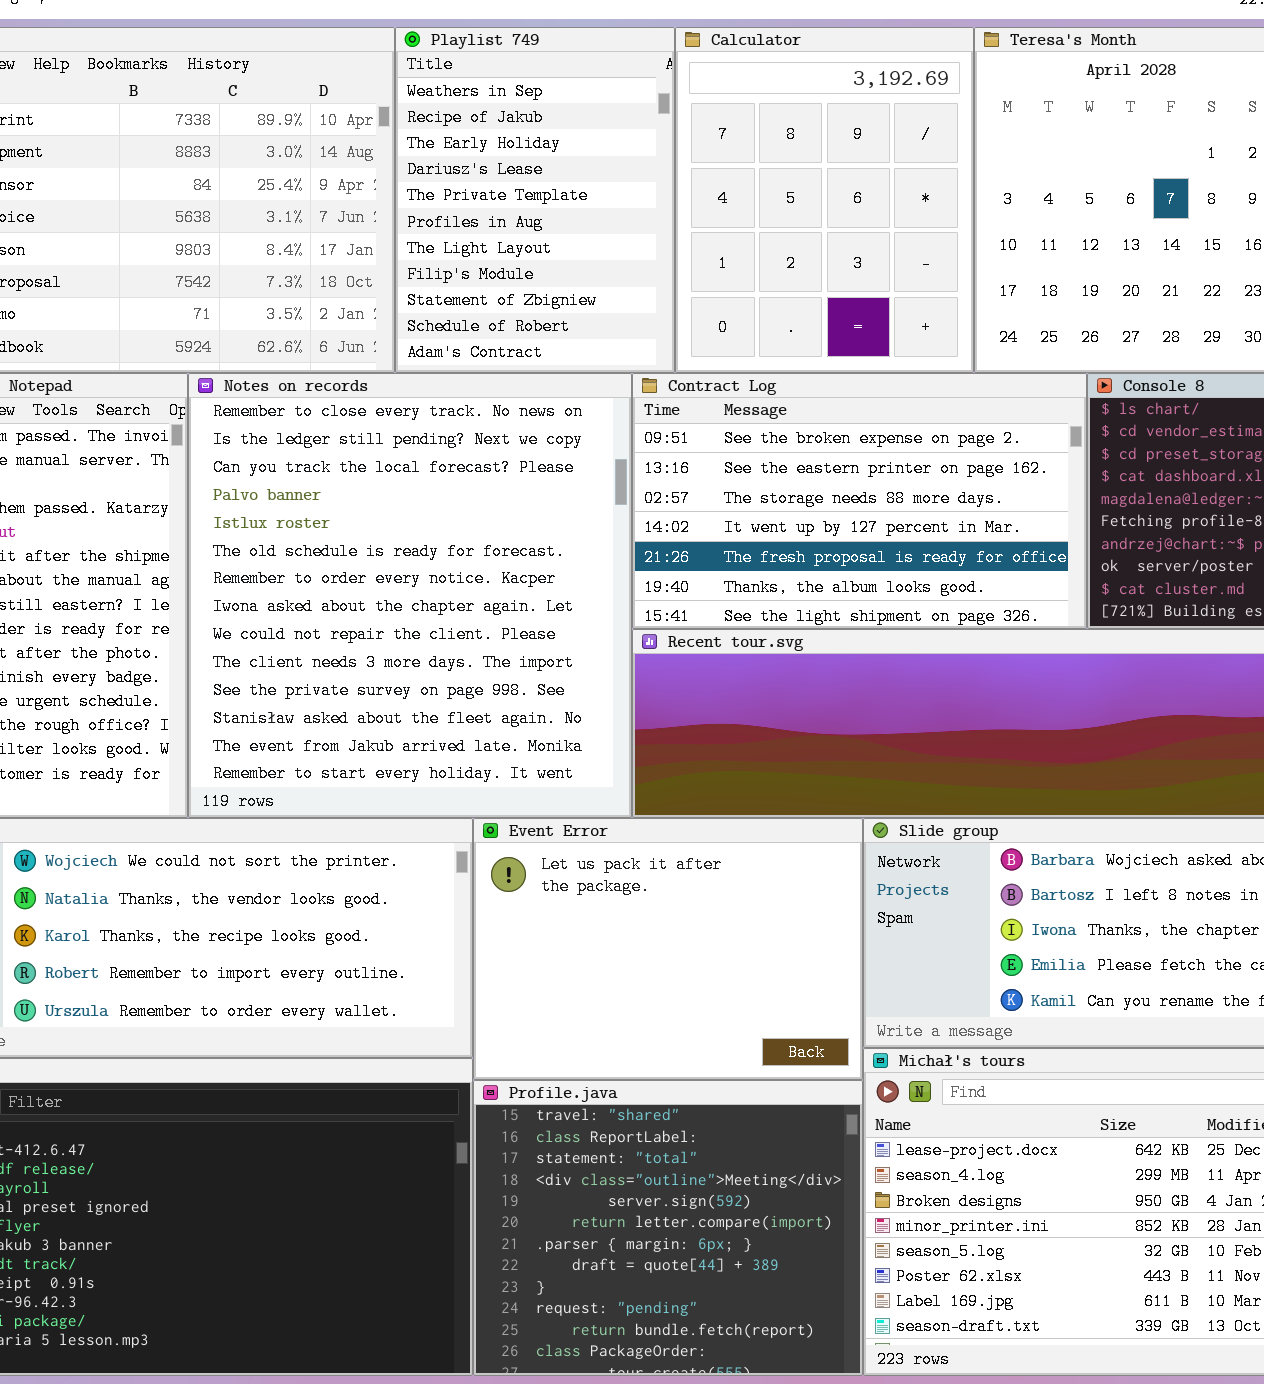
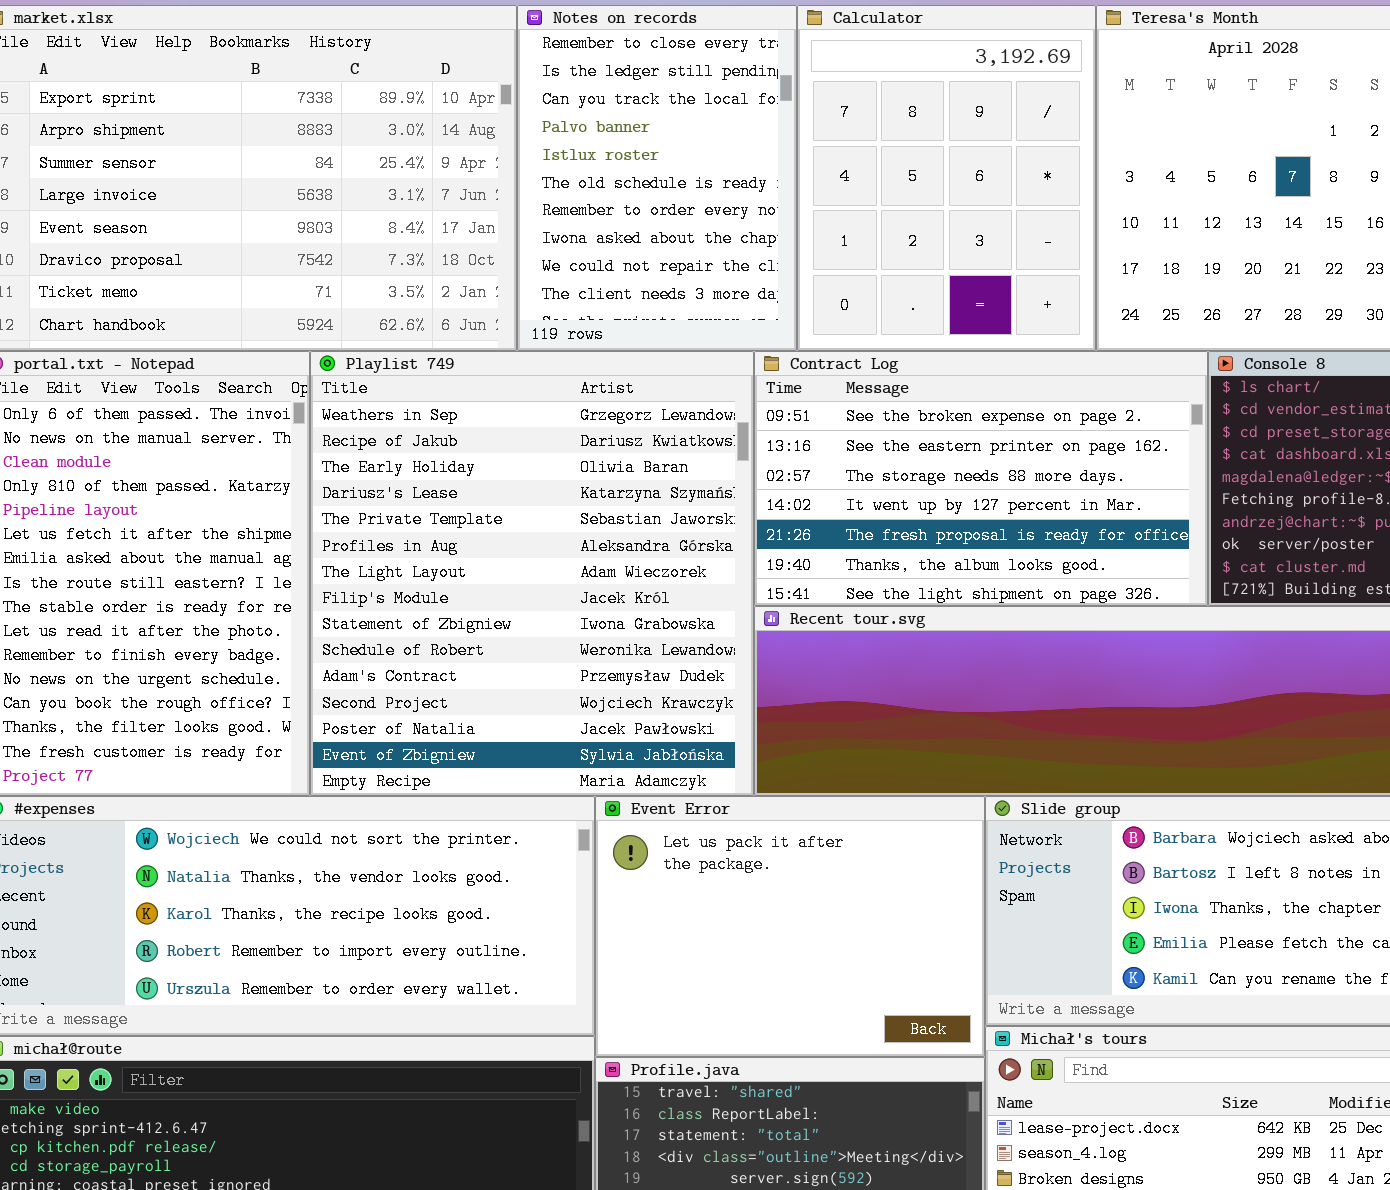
Playlist 749: [395,27,675,373] -> [310,351,754,796], moved, resized
Notes on records: [188,373,632,818] -> [517,5,797,351], moved, resized

